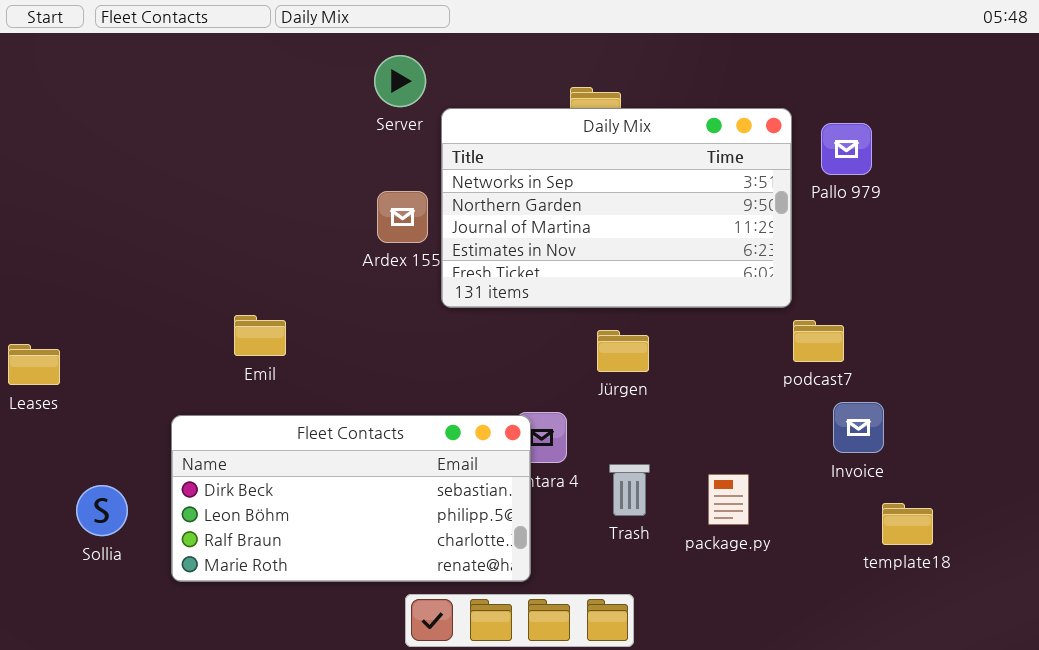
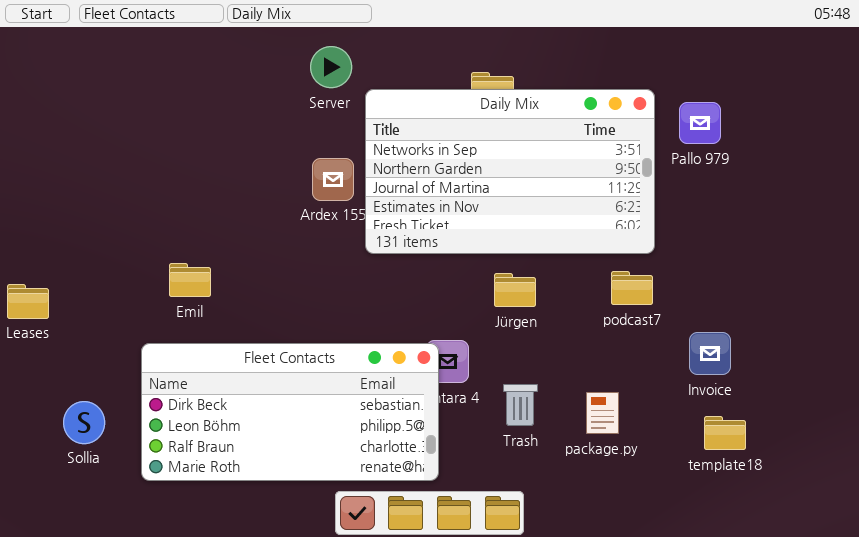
Emil: [234,315,286,356] -> [169,263,211,297], moved
podcast7: [793,320,844,362] -> [611,271,653,305], moved
template18: [882,503,933,545] -> [704,416,746,450], moved

